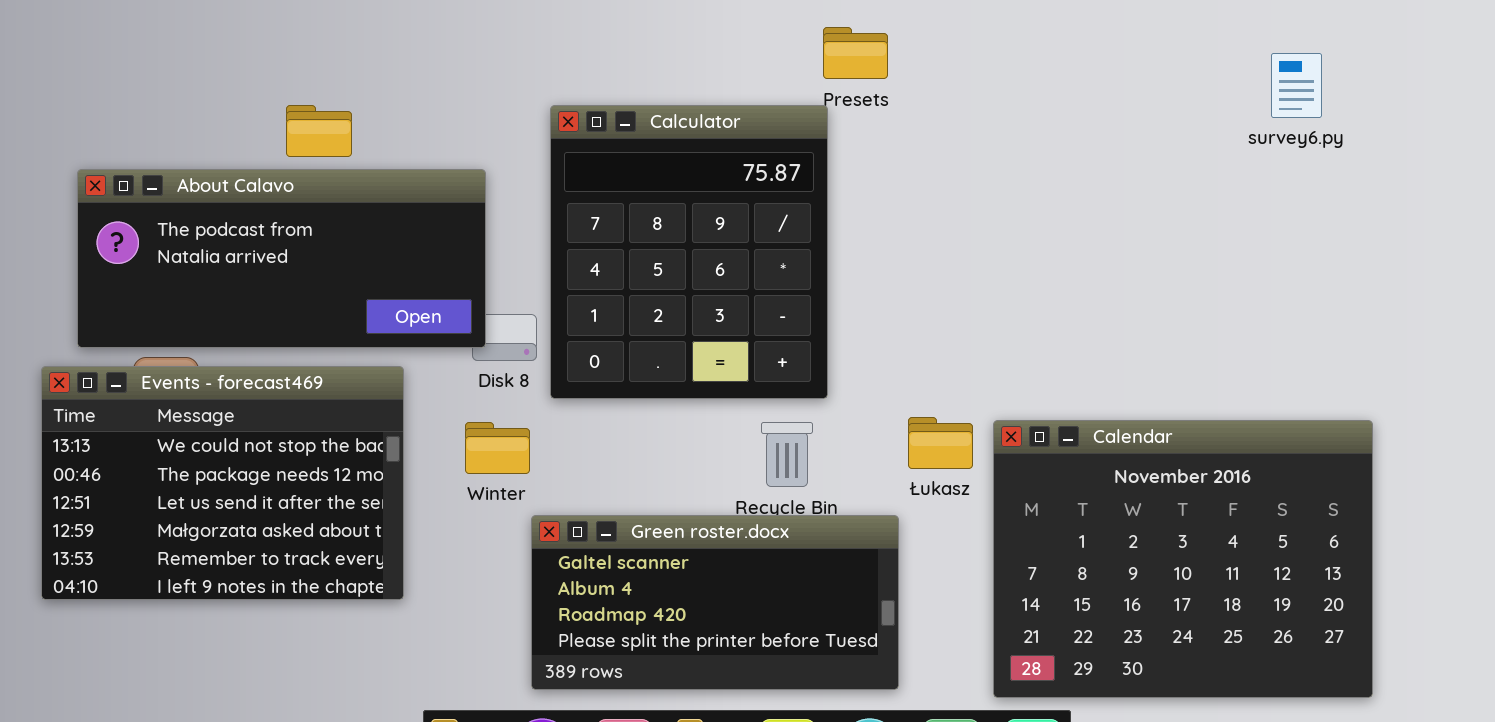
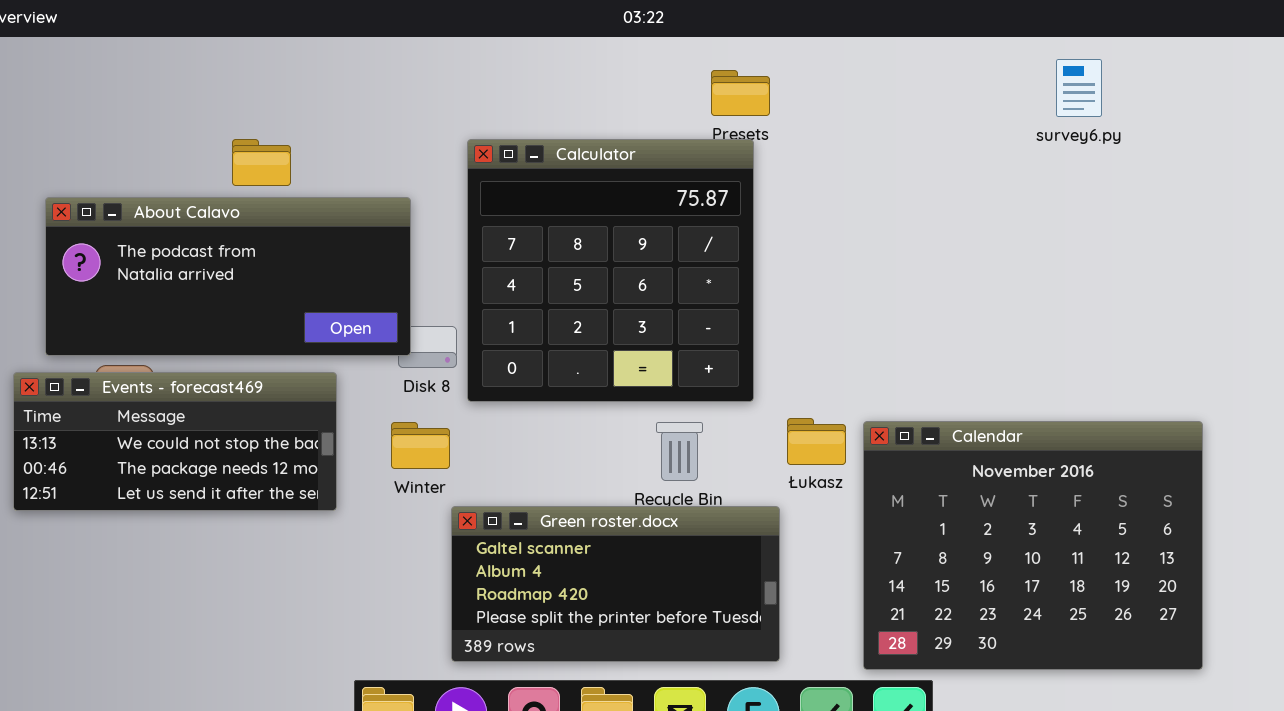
survey6.py: [1271,53,1322,118] -> [1056,59,1102,117], moved
Calculator: [550,105,828,399] -> [467,139,754,402], resized
Events - forecast469: [41,366,404,600] -> [13,372,337,511], resized

